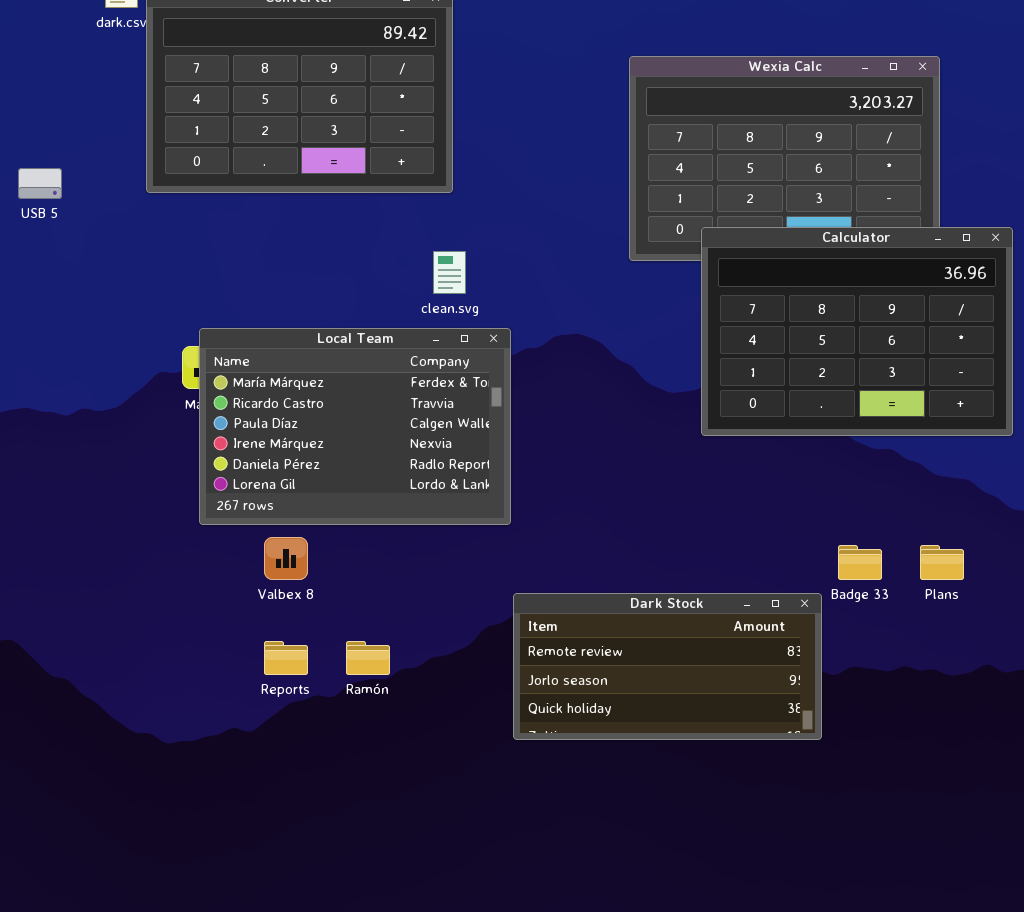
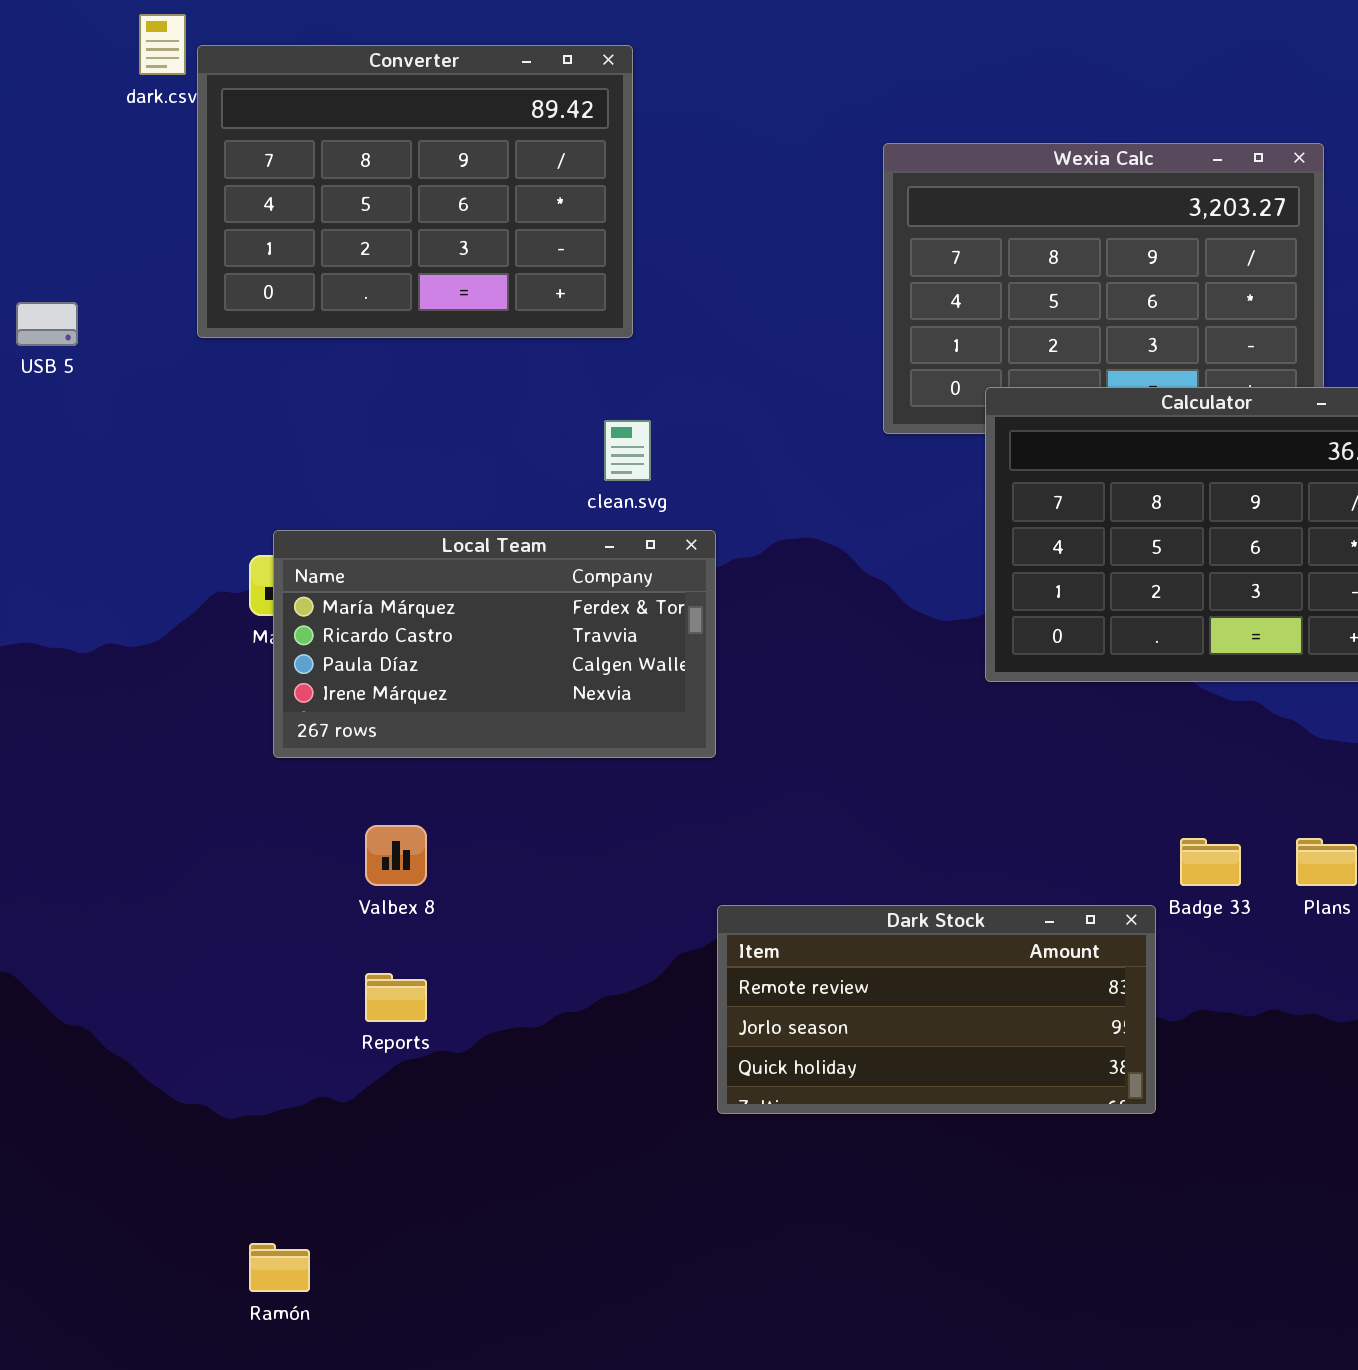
Local Team: [199,328,511,525] -> [273,530,716,758], resized
Ramón: [346,641,390,675] -> [249,1243,310,1292], moved

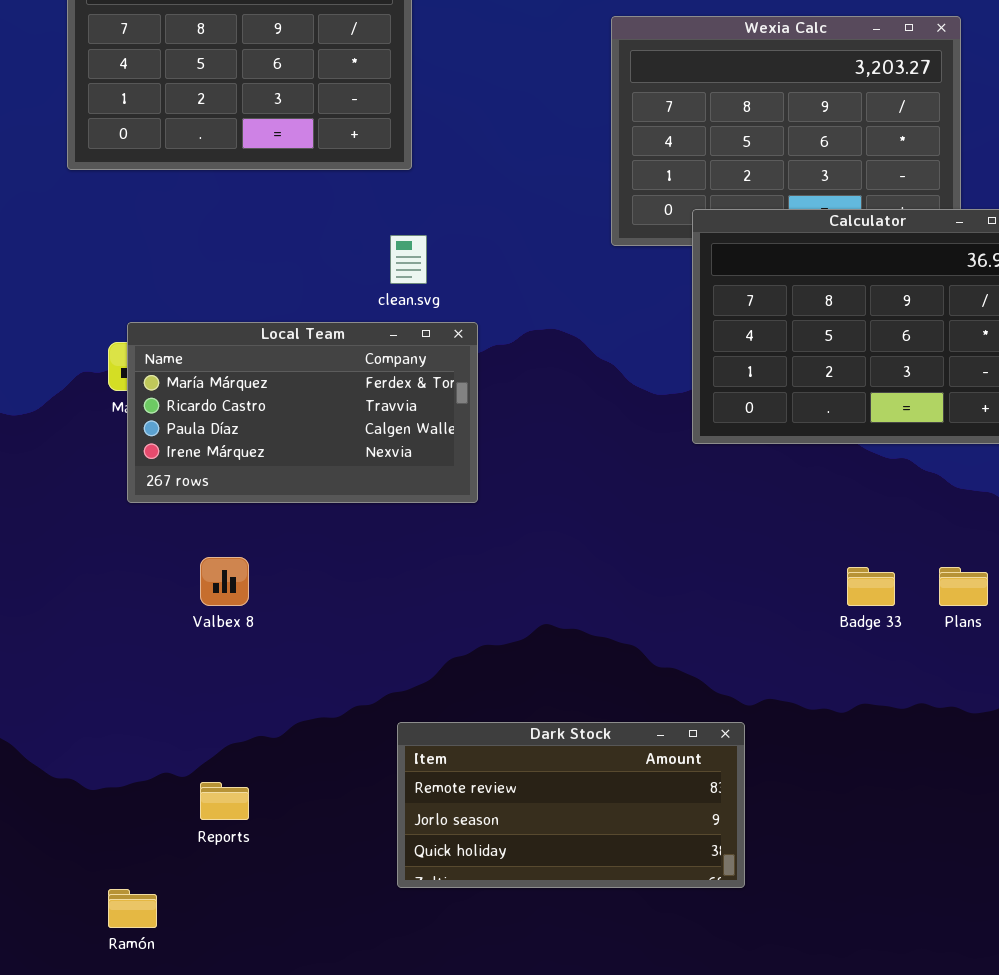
Dark Stock: [717,905,1156,1114] -> [397,722,745,888], moved
Reports: [365,973,427,1022] -> [200,782,249,820], moved

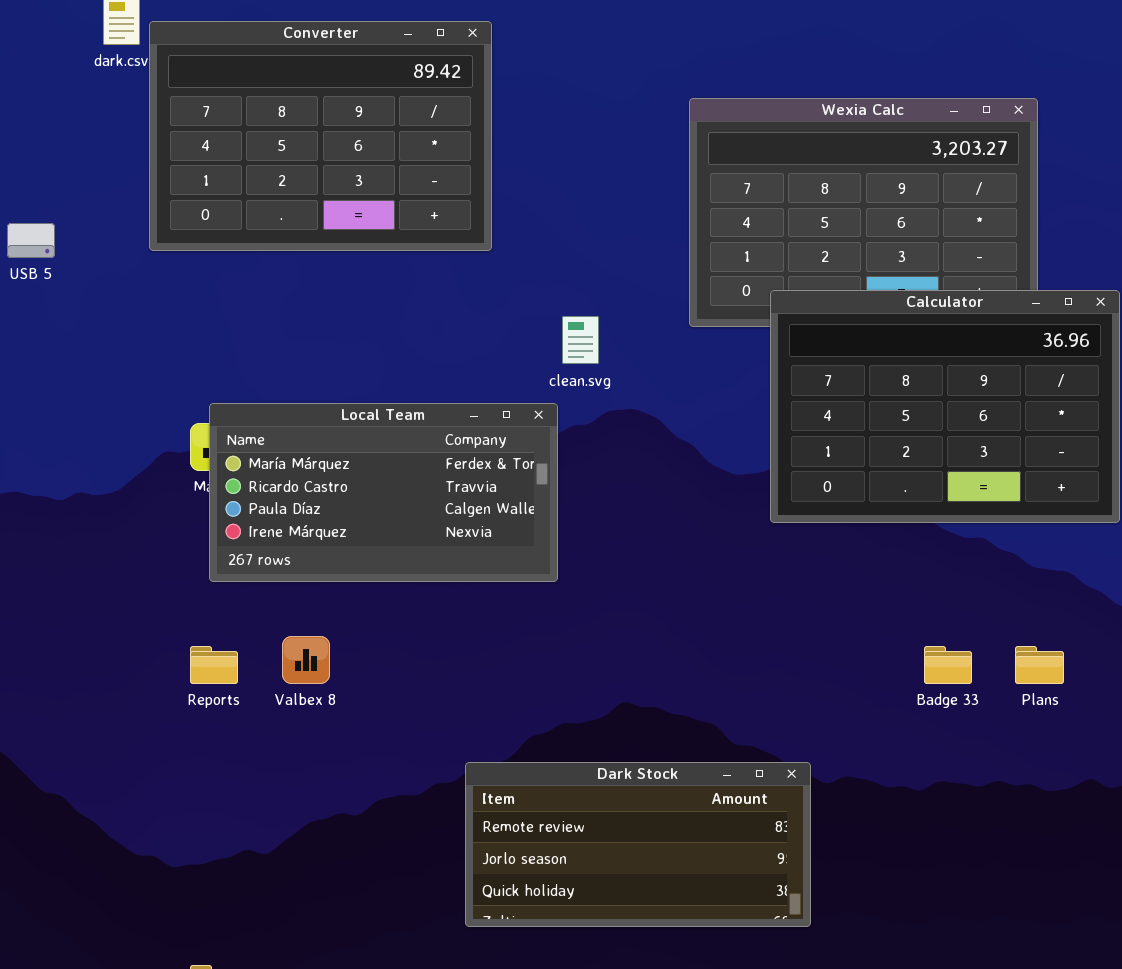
clean.svg: [390,235,427,284] -> [562,316,599,364], moved
Dark Stock: [397,722,745,888] -> [465,762,811,927], moved
Reports: [200,782,249,820] -> [190,646,238,684], moved

